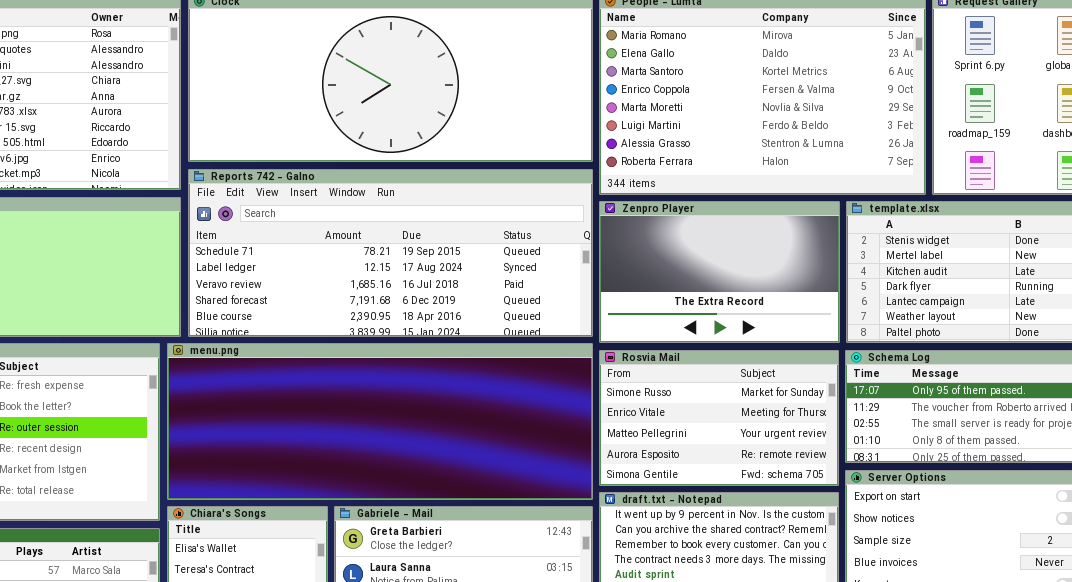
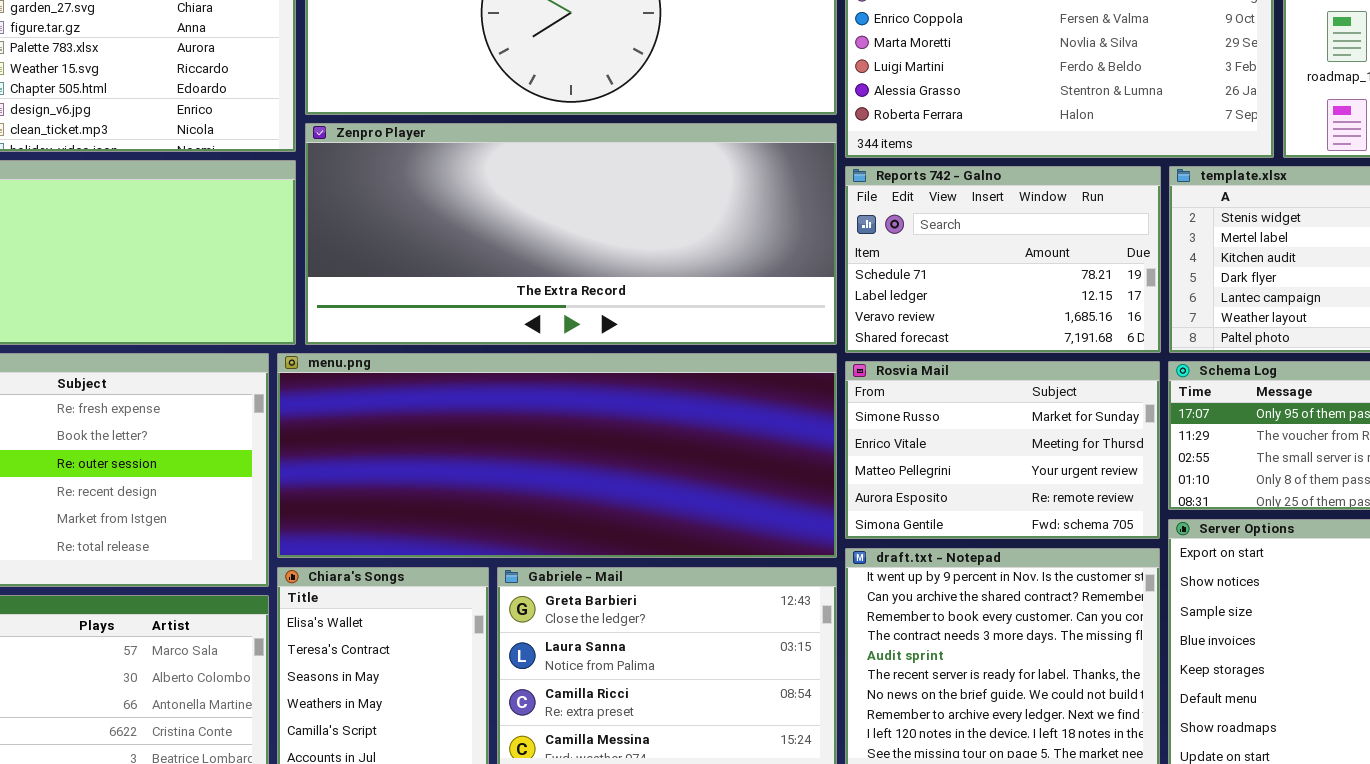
Reports 742 - Galno: [188,169,593,337] -> [845,166,1161,353], moved, resized
Zenpro Player: [599,201,840,343] -> [305,123,837,345], moved, resized

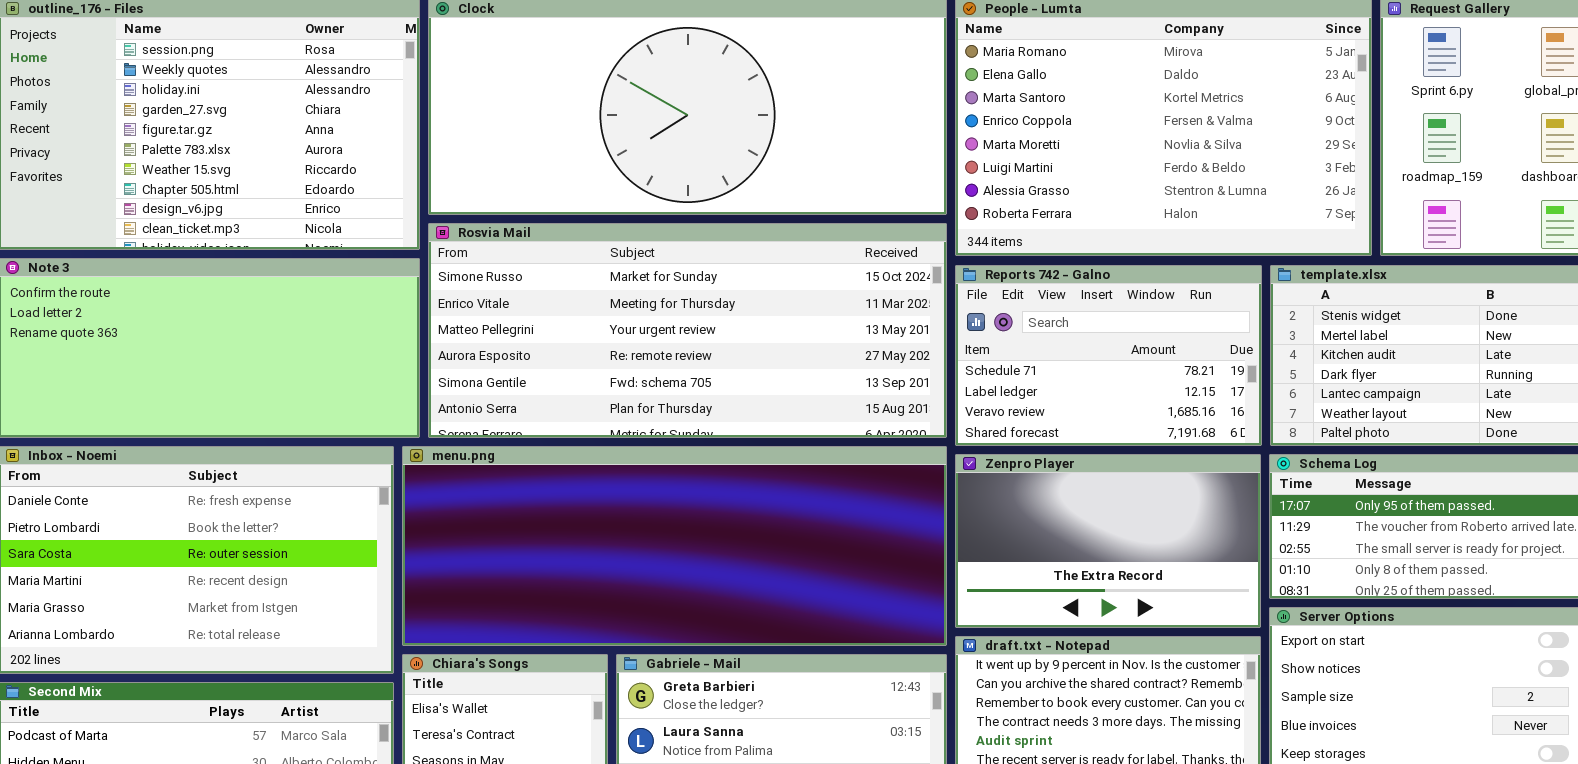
Zenpro Player: [305,123,837,345] -> [955,454,1261,628], moved, resized
Rosvia Mail: [845,361,1160,539] -> [428,223,947,438], moved, resized

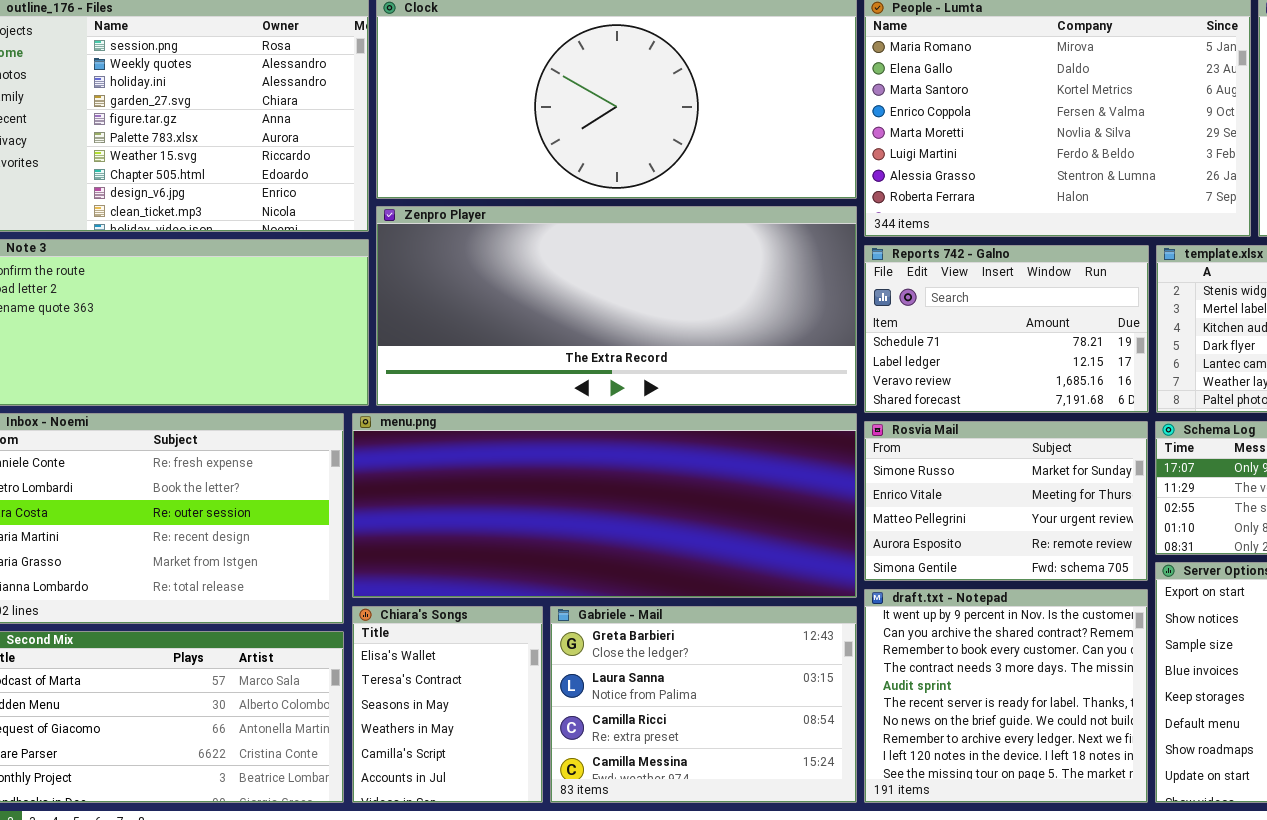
Rosvia Mail: [428,223,947,438] -> [864,421,1148,581], moved, resized
Zenpro Player: [955,454,1261,628] -> [376,206,857,406], moved, resized

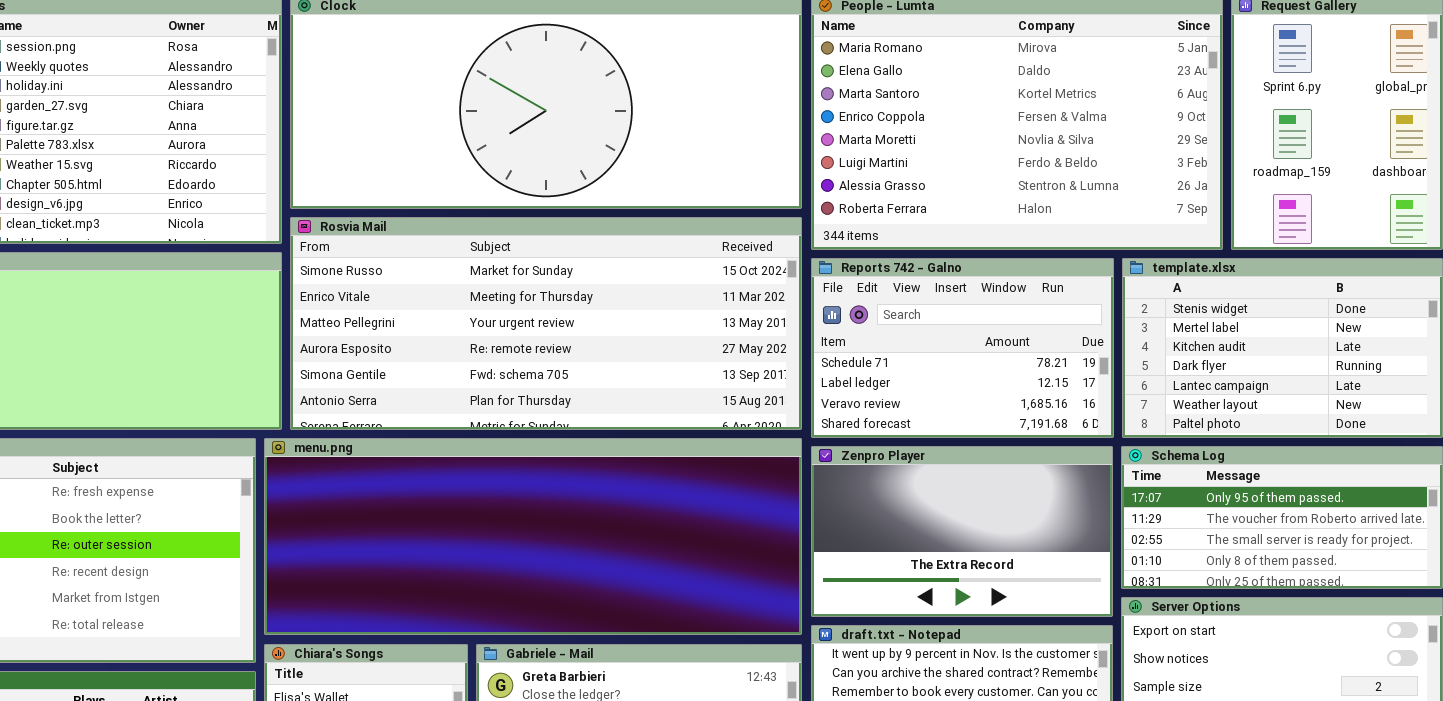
Zenpro Player: [376,206,857,406] -> [811,446,1113,617], moved, resized
Rosvia Mail: [864,421,1148,581] -> [290,217,802,430], moved, resized

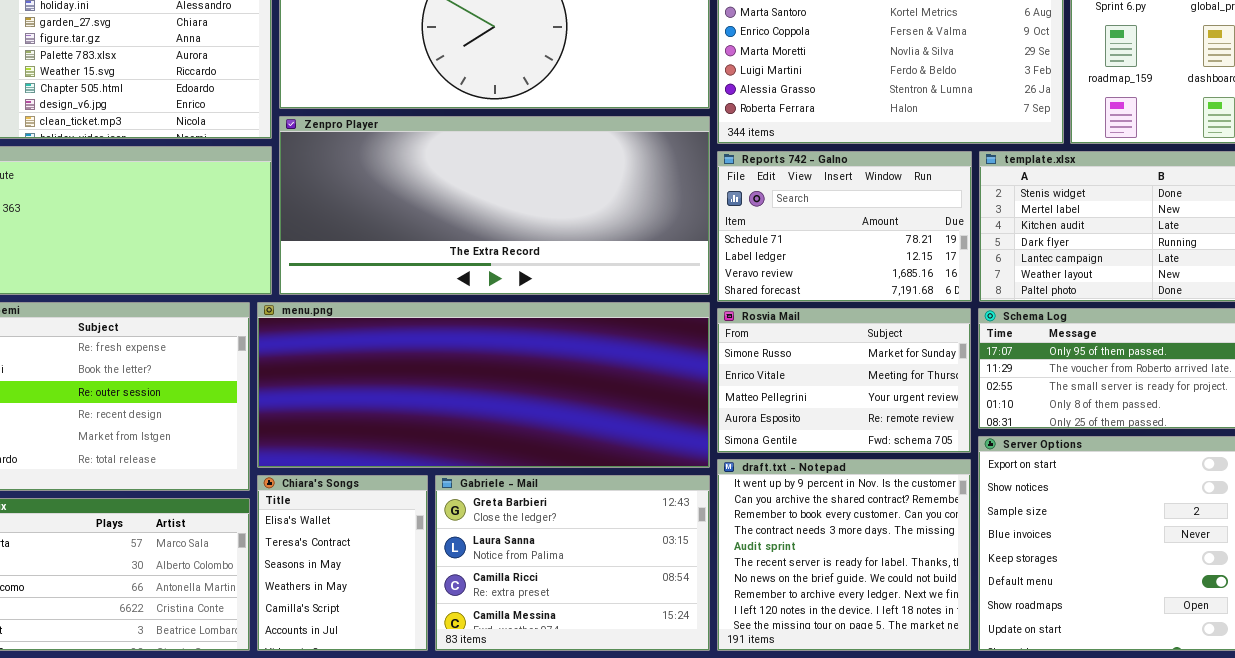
Rosvia Mail: [290,217,802,430] -> [717,308,971,453], moved, resized
Zenpro Player: [811,446,1113,617] -> [279,116,710,295], moved, resized

